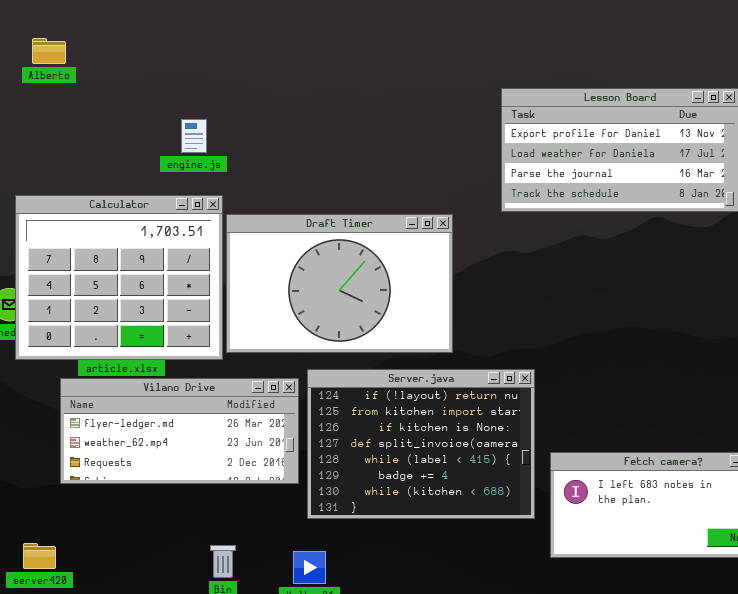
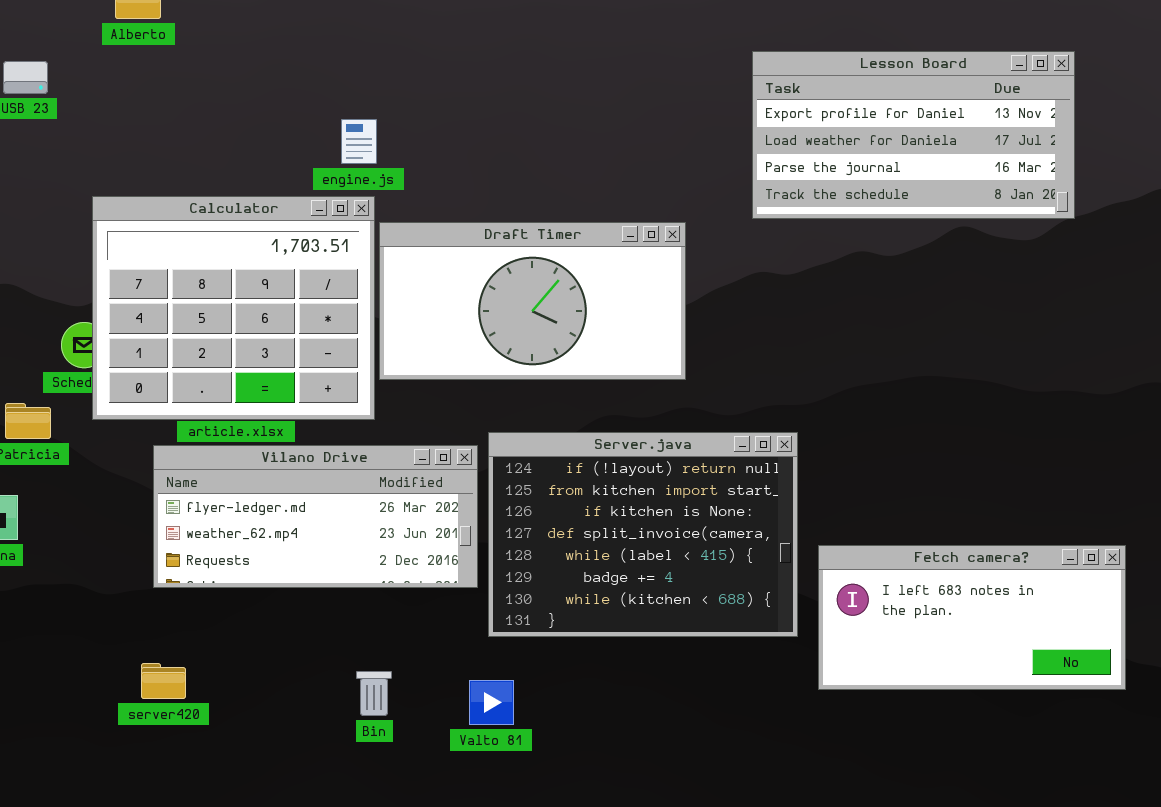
engine.js: [181,119,207,153] -> [341,119,377,164], moved
Draft Timer: [226,214,453,353] -> [379,222,686,380], resized
server420: [23,543,56,569] -> [141,663,186,699], moved

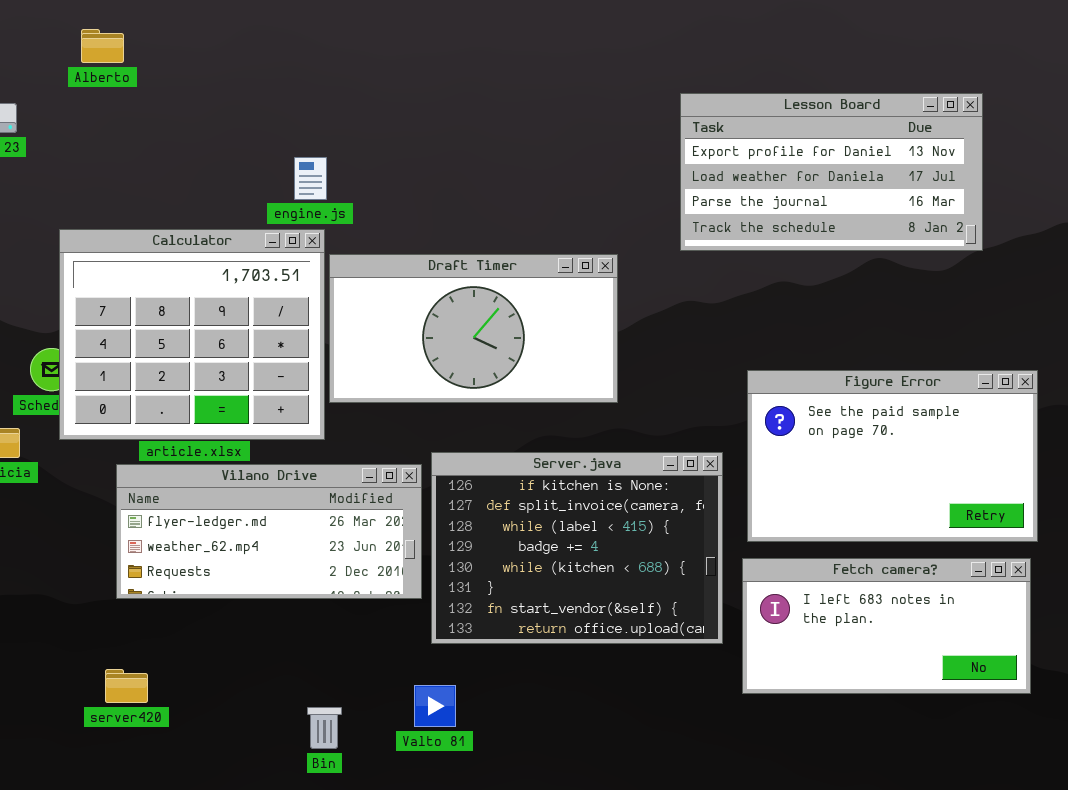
Figure Error: none -> [747,370,1038,542], opened
Server.java: [488,432,798,637] -> [431,452,723,644], scrolled down 2 rows
Bin: [356,671,392,716] -> [307,707,342,749], moved

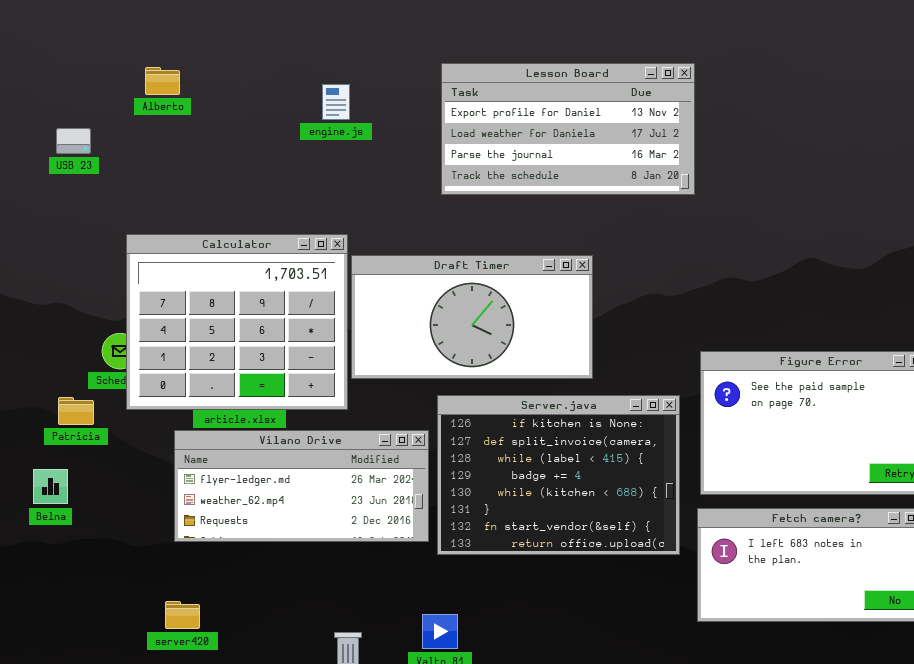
Lesson Board: [680,93,983,251] -> [441,63,695,195], moved
engine.js: [294,157,327,200] -> [322,84,350,120], moved
Server.java: [431,452,723,644] -> [437,395,680,555], moved

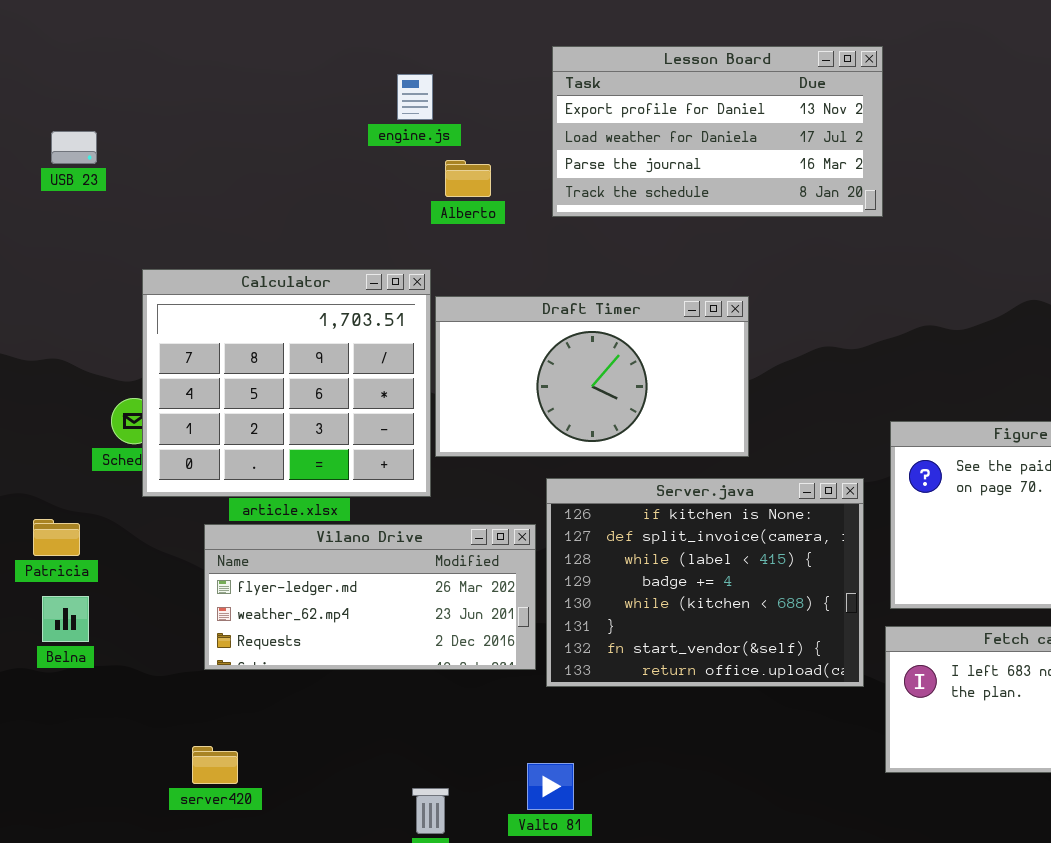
Alberto: [145,67,180,95] -> [445,160,491,197], moved
Patricia: [58,397,94,425] -> [33,519,80,556], moved
Belna: [33,469,68,504] -> [42,596,89,642], moved

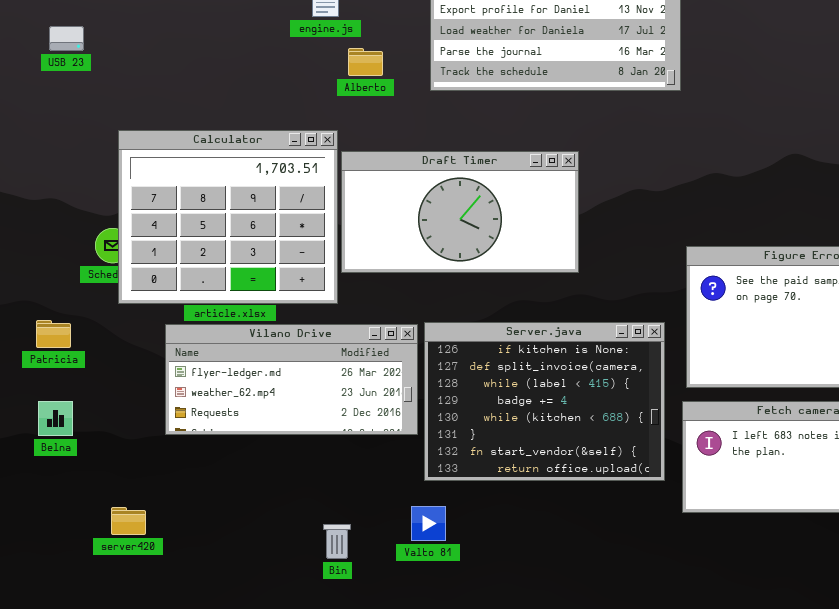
Server.java: [546,478,864,687] -> [424,322,665,481], moved
Belna: [42,596,89,642] -> [38,401,73,436], moved
server420: [192,746,238,784] -> [111,507,146,535], moved

